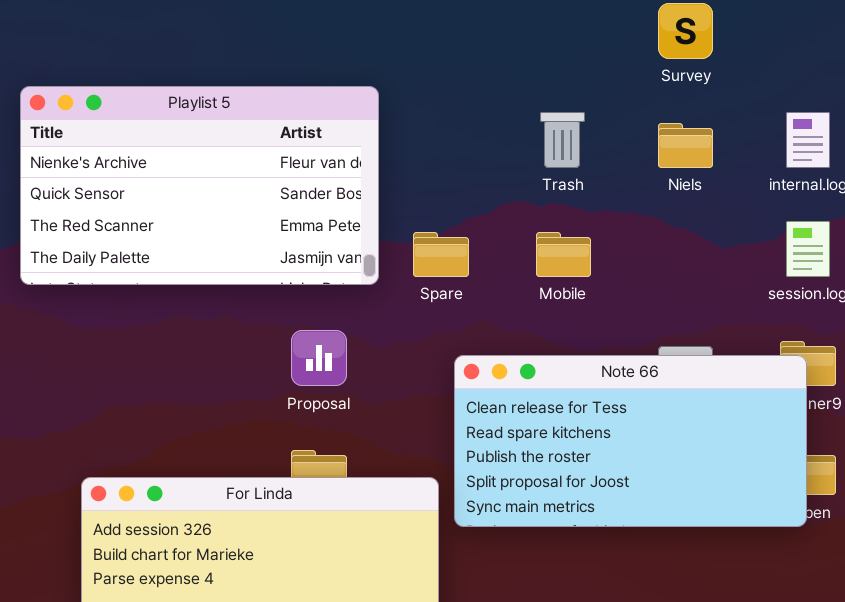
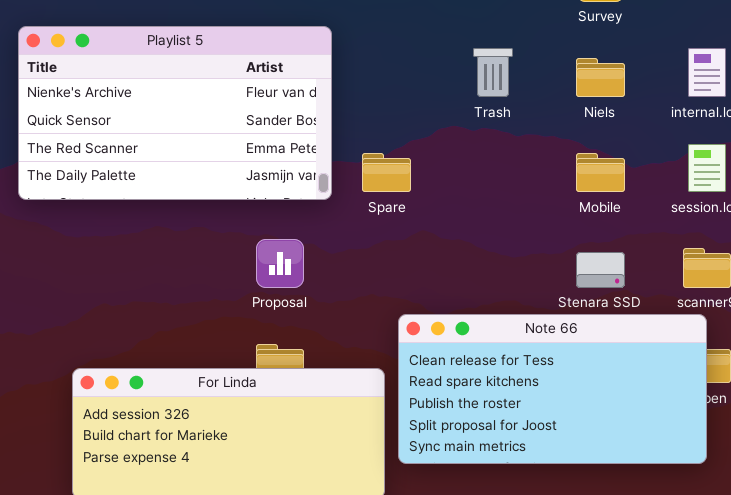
Mobile: [536,232,591,277] -> [576,153,625,192], moved
Note 66: [454,355,807,527] -> [398,314,707,464], moved

